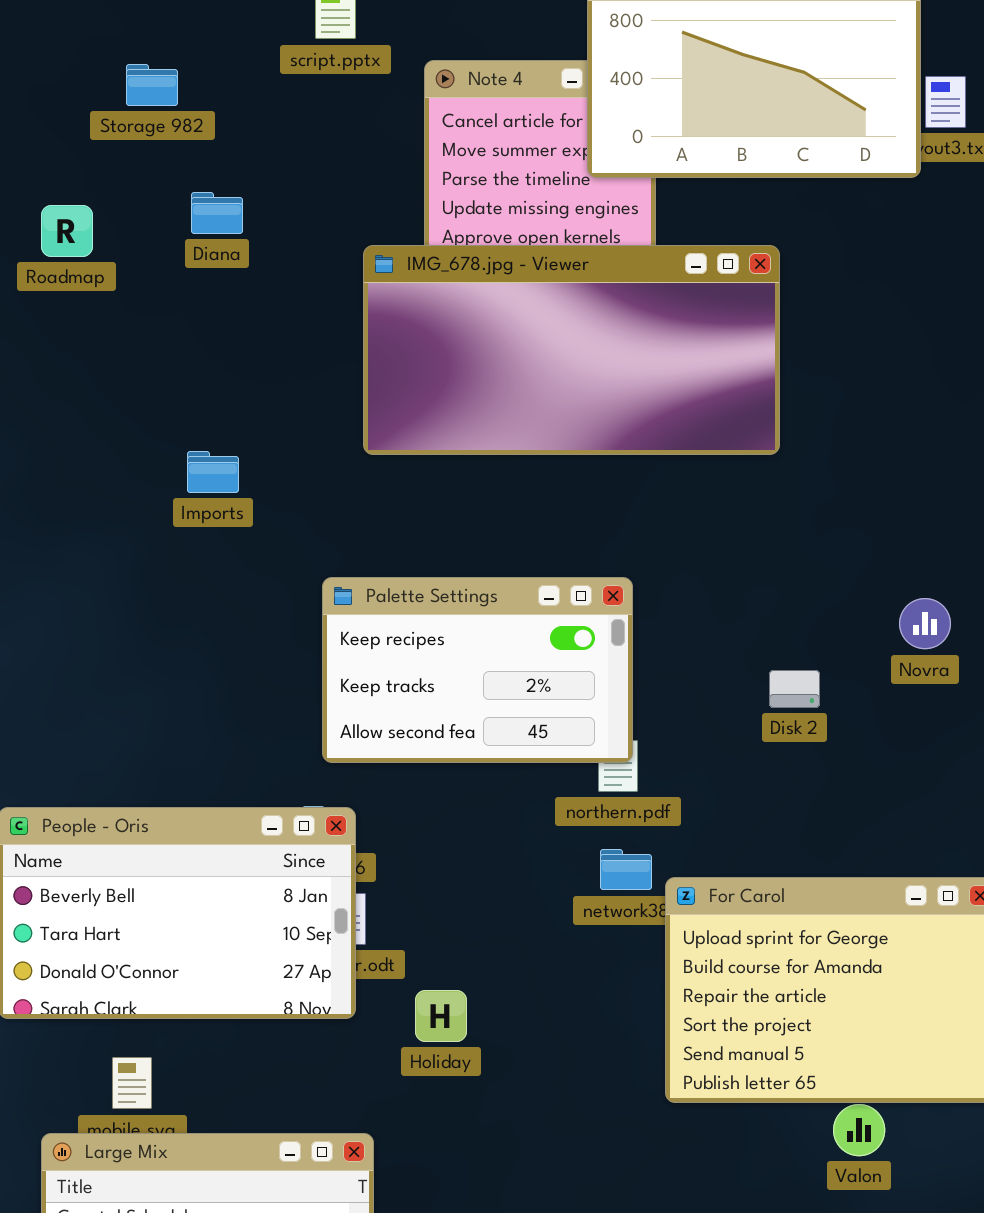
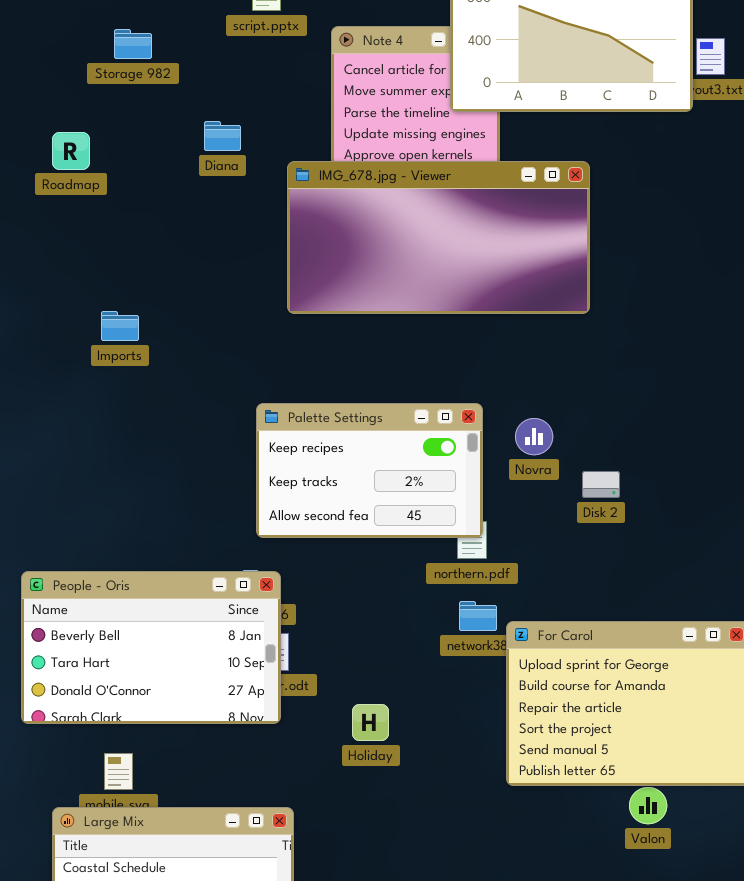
Diana: [191,192,243,234] -> [204,121,241,151], moved
Imports: [187,451,239,493] -> [101,311,139,341], moved
Novra: [899,598,951,649] -> [515,418,553,455], moved
Holiday: [415,990,467,1042] -> [352,704,389,741], moved

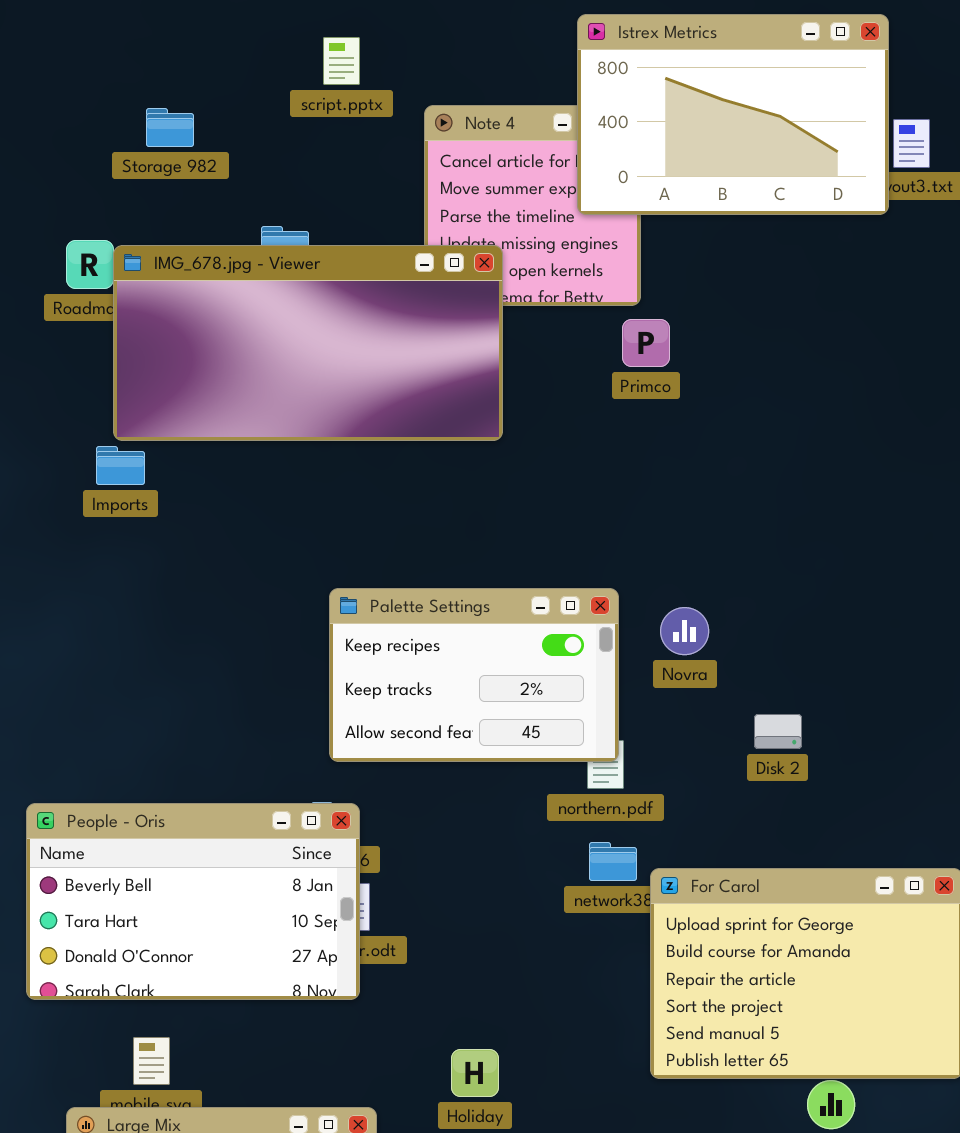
IMG_678.jpg - Viewer: [287,161,590,314] -> [113,245,503,441], moved
Imports: [101,311,139,341] -> [96,446,145,485], moved
Disk 2: [582,471,620,498] -> [754,714,802,749], moved
Holiday: [352,704,389,741] -> [451,1049,499,1097], moved

